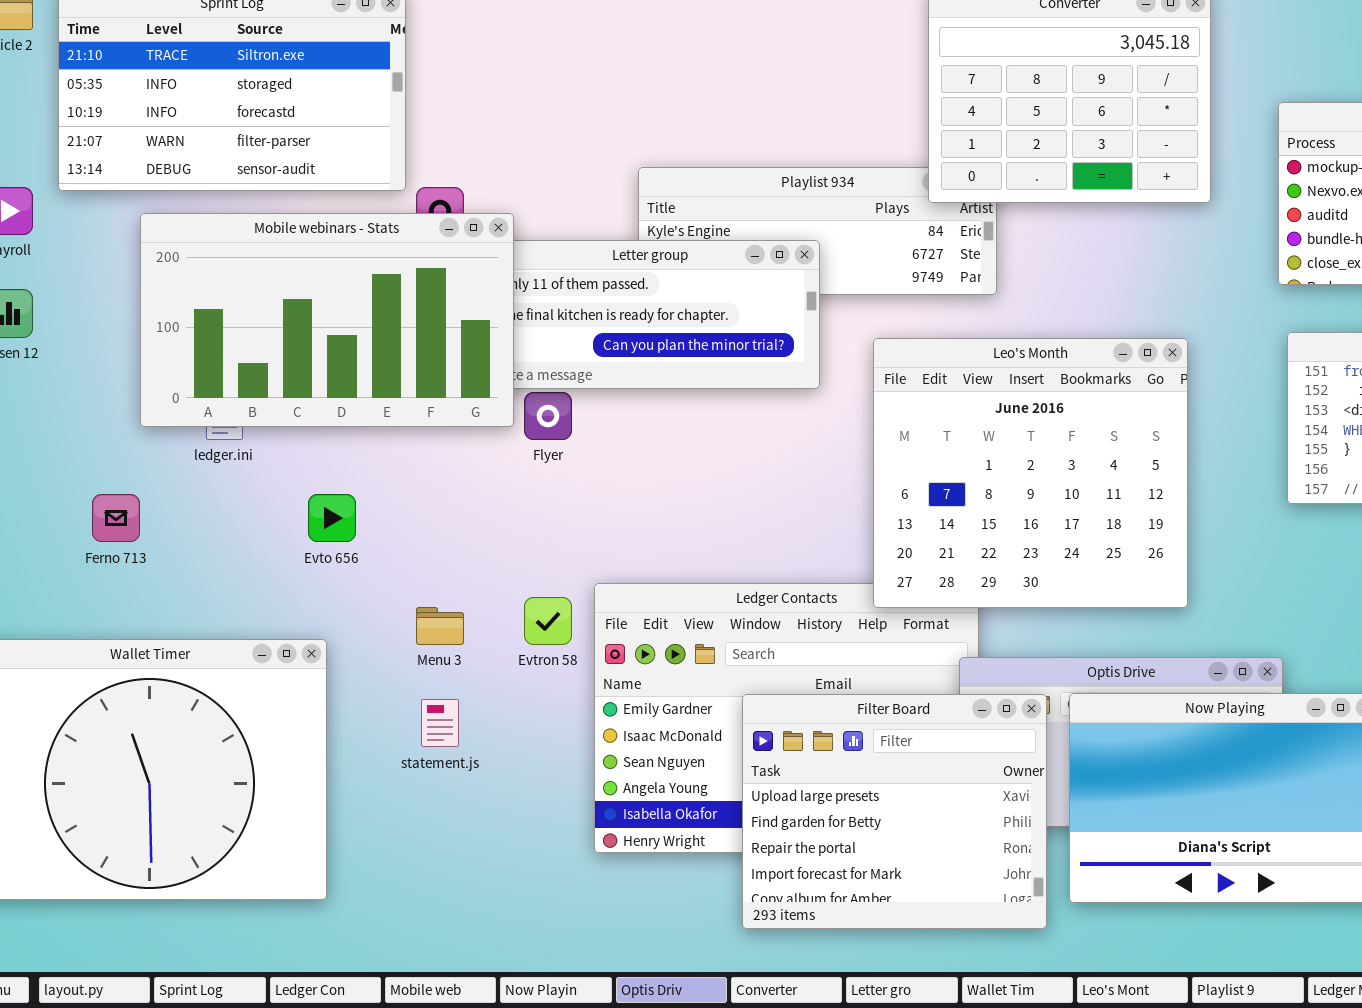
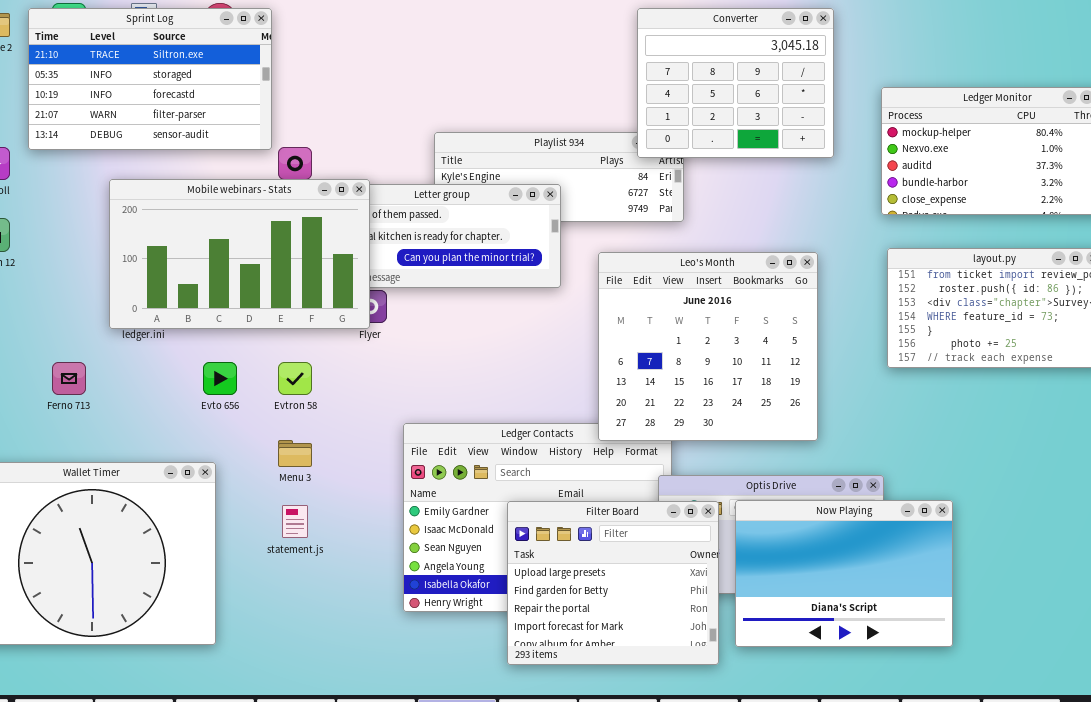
Mobile webinars - Stats: [140,213,514,427] -> [109,179,370,329], moved
Evtron 58: [524,597,572,645] -> [278,362,312,395], moved

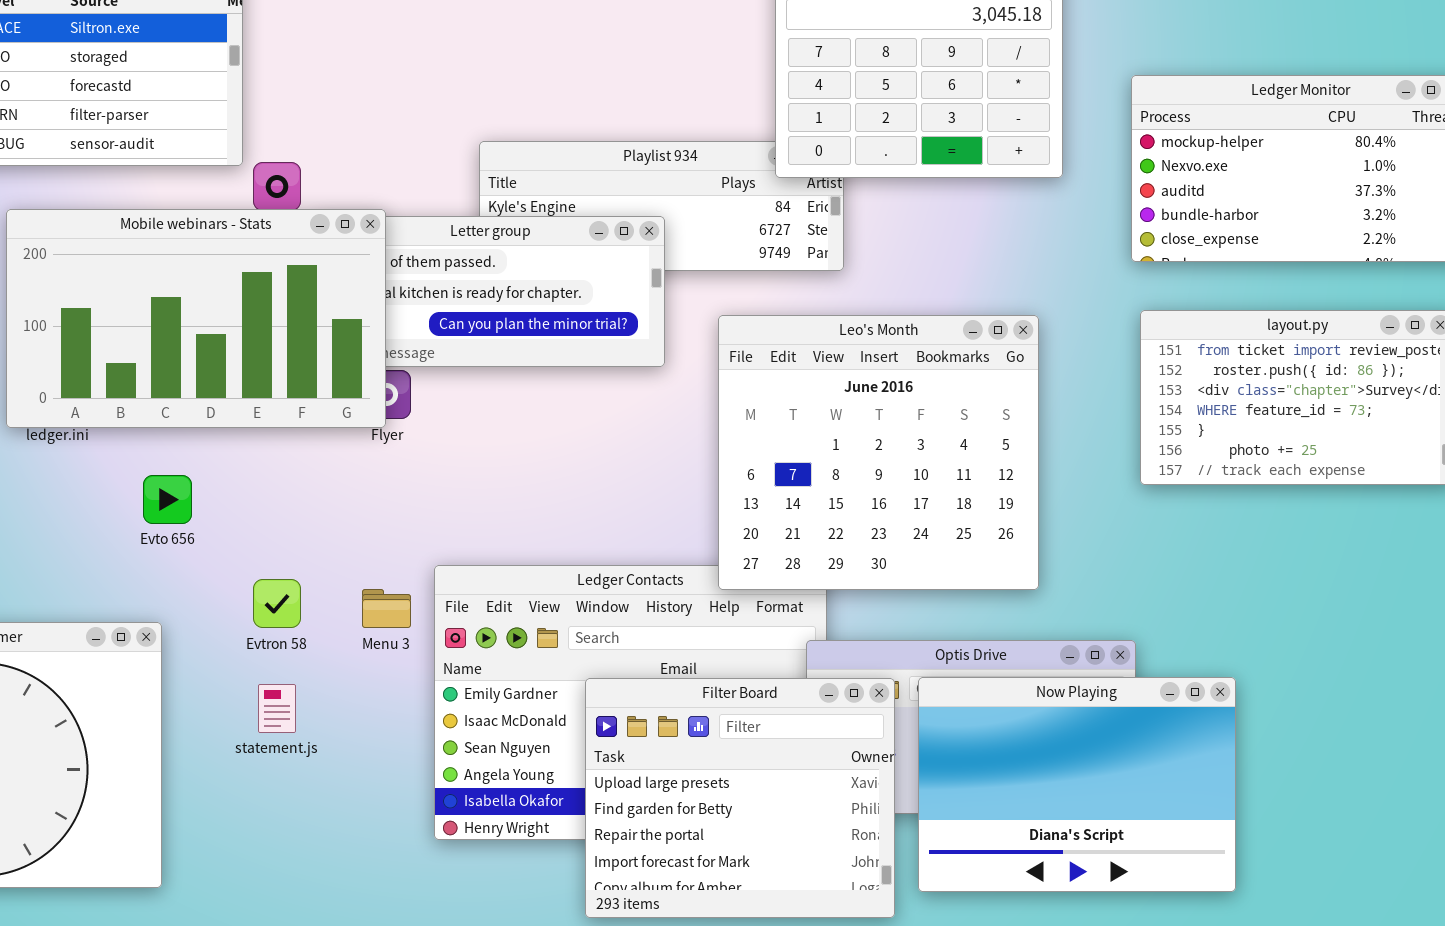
Evtron 58: [278,362,312,395] -> [253,579,301,628], moved
Menu 3: [278,440,312,467] -> [362,589,411,628], moved

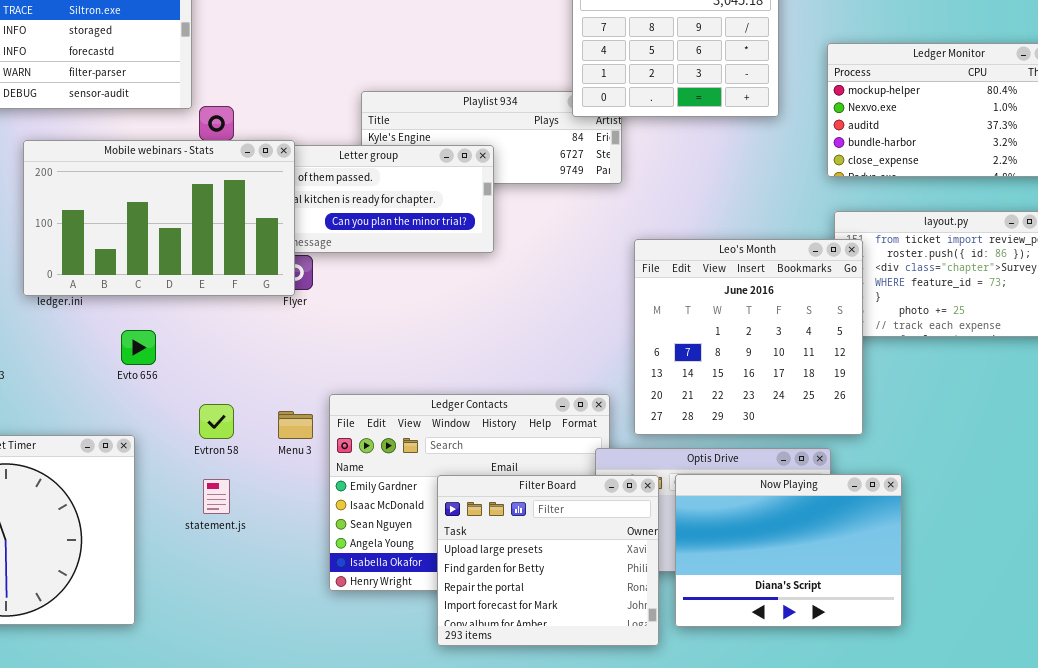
Leo's Month: [718,315,1039,590] -> [634,239,863,435], moved

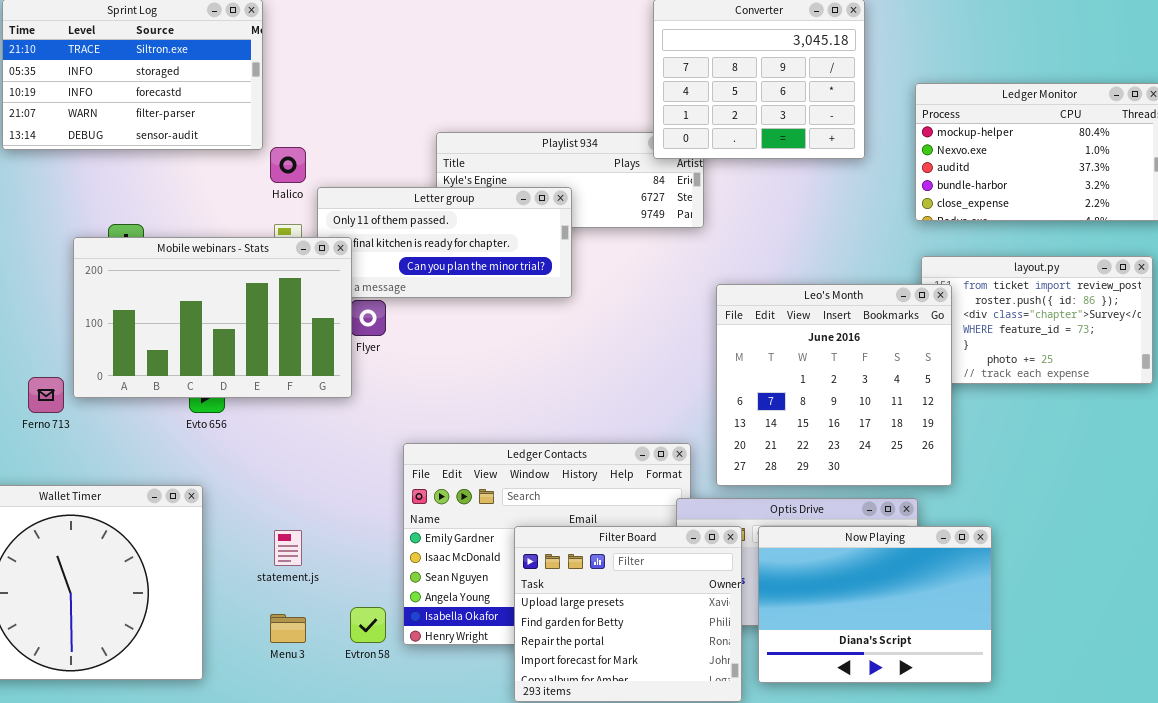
Mobile webinars - Stats: [23,140,295,296] -> [73,237,352,398], moved
Evtron 58: [199,404,234,439] -> [350,607,386,643], moved
Menu 3: [278,411,313,439] -> [270,614,306,643], moved

